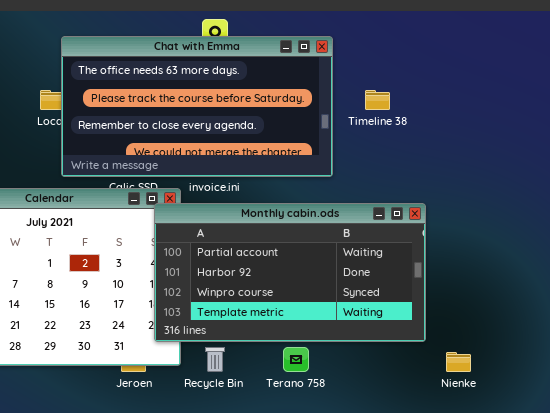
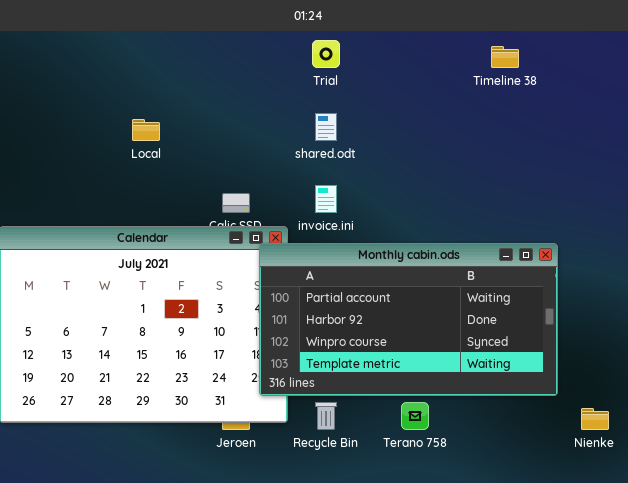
Chat with Emma: [61,36,333,177] -> none, closed
Timeline 38: [365,90,390,110] -> [491,46,519,68], moved

